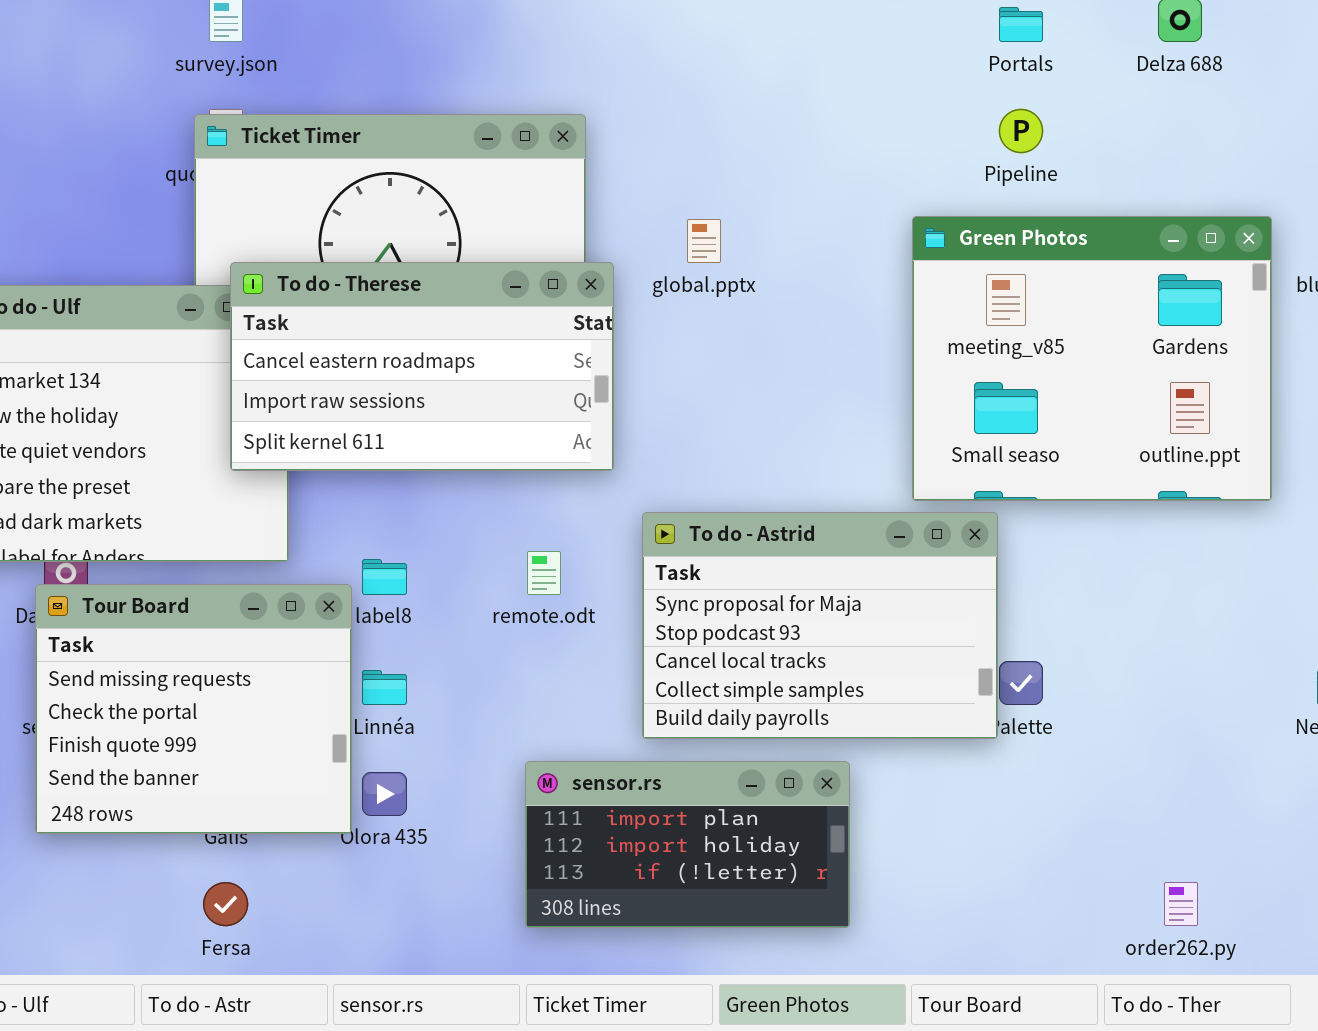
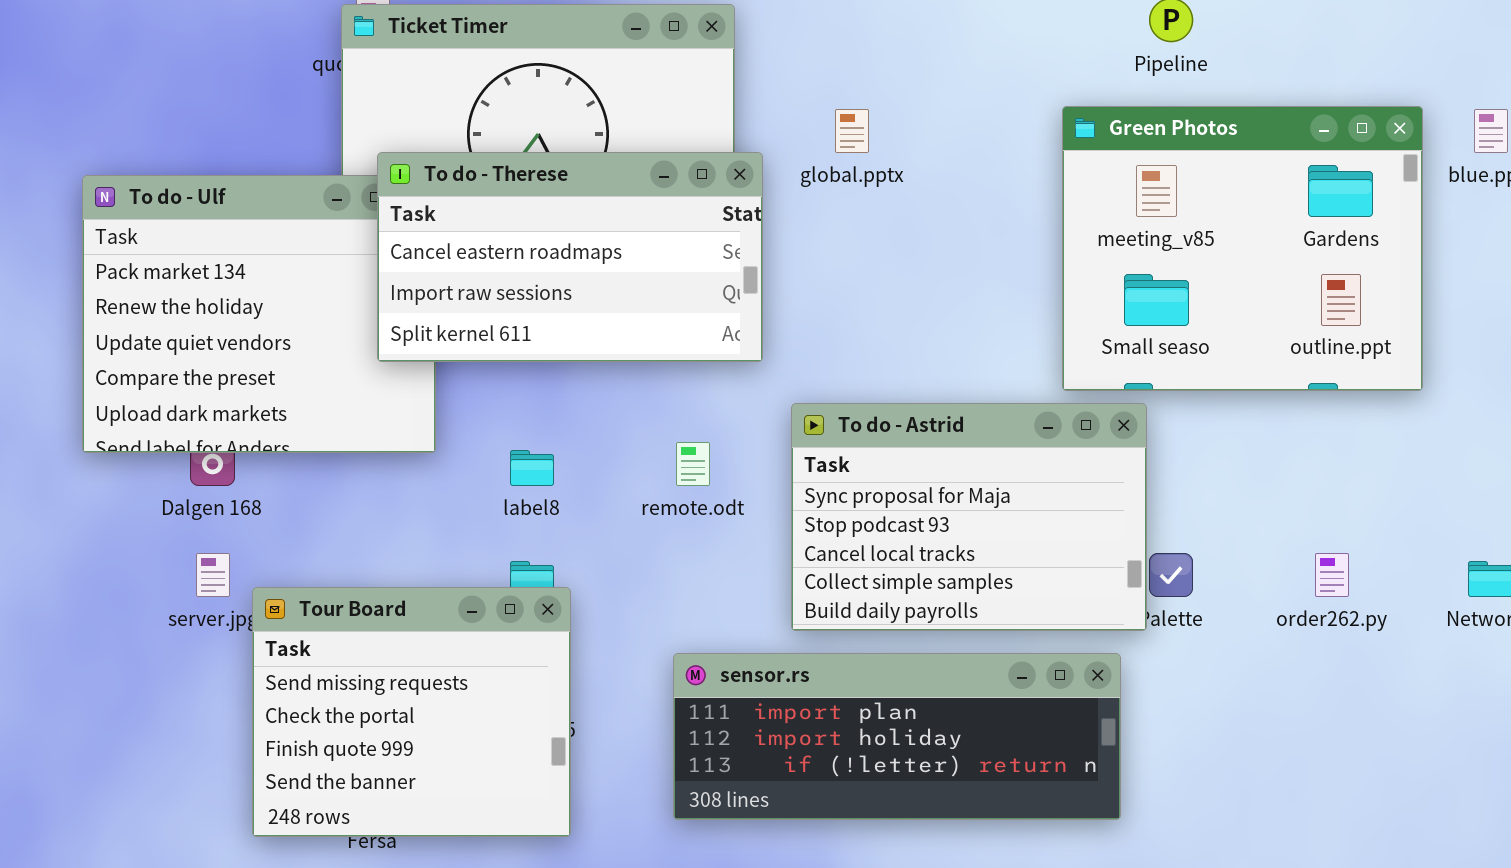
Tour Board: [35,584,352,834] -> [252,587,571,837], moved
sensor.rs: [525,761,850,928] -> [673,653,1121,820], resized
order262.py: [1164,882,1198,926] -> [1315,553,1349,597], moved

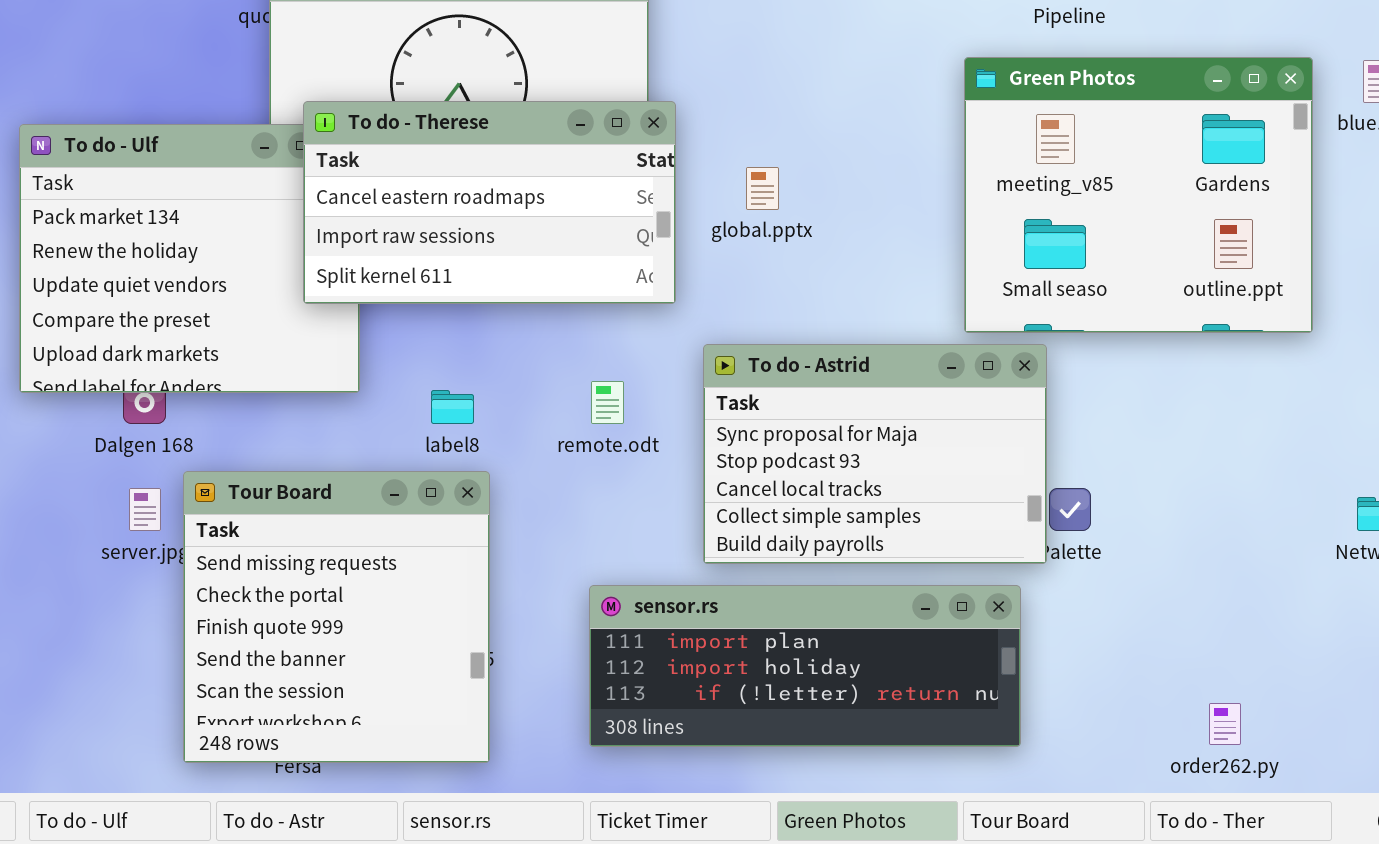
global.pptx: [835,109,869,153] -> [746,167,779,210], moved
order262.py: [1315,553,1349,597] -> [1209,703,1241,745], moved
Tour Board: [252,587,571,837] -> [183,471,490,763], resized

